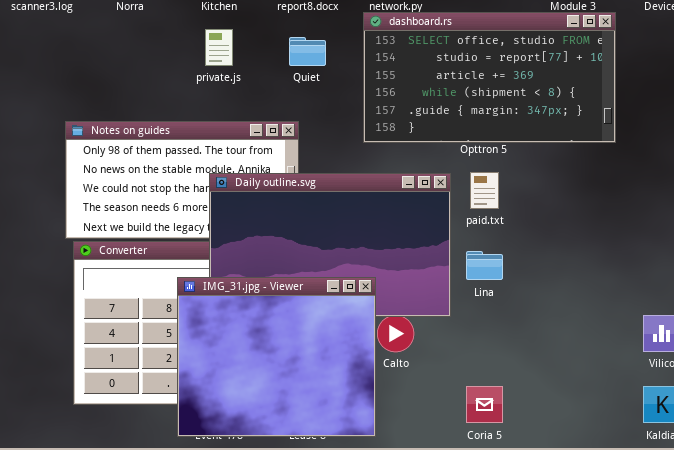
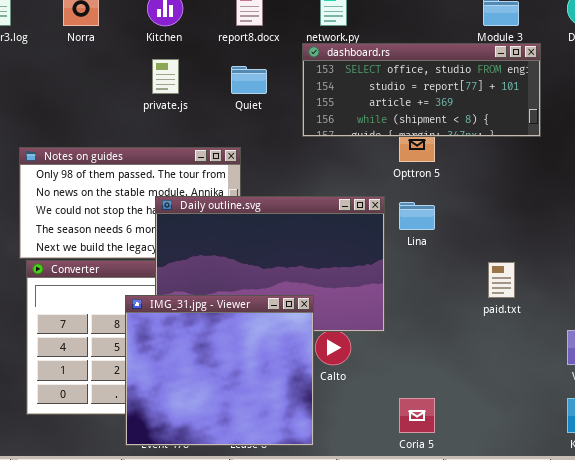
dashboard.rs: [363,12,616,143] -> [302,43,541,137], resized
paid.txt: [470,172,499,209] -> [488,262,515,298], moved
Lina: [466,251,503,280] -> [399,202,435,230], moved

